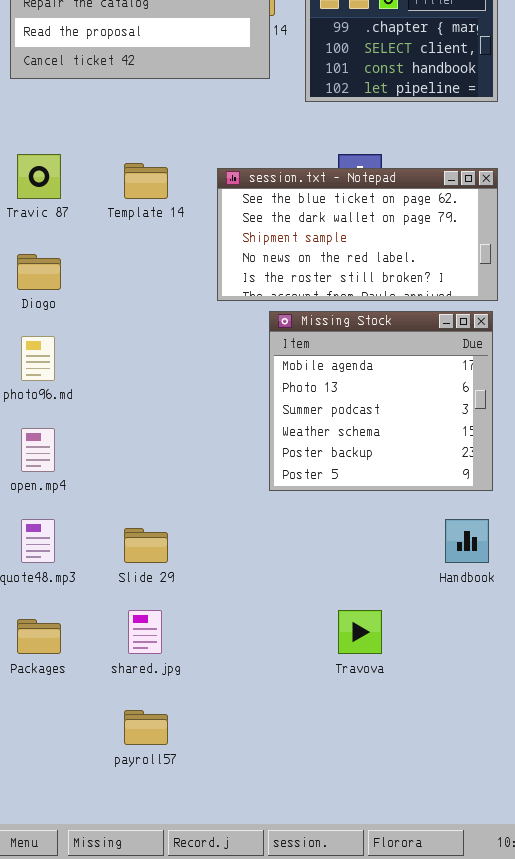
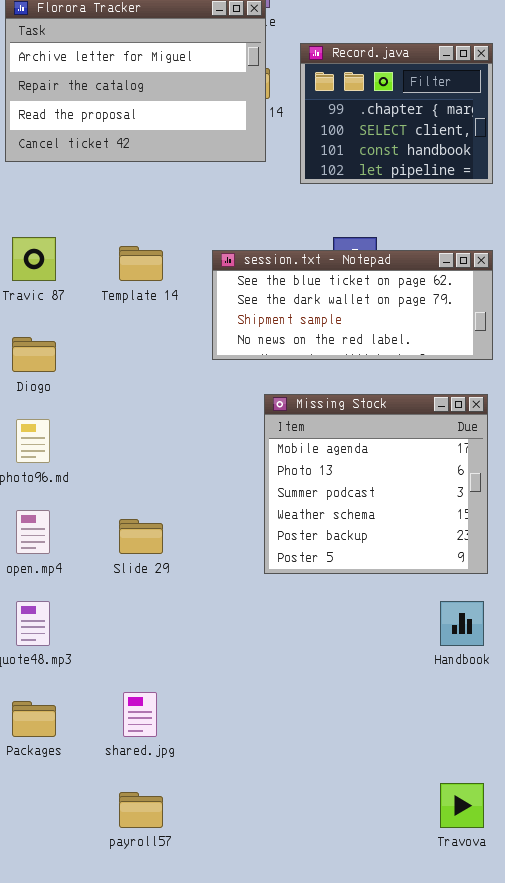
session.txt - Notepad: [217,168,498,301] -> [212,250,493,360], resized
Slide 29: [124,528,168,563] -> [119,519,163,554], moved
Travova: [338,610,382,654] -> [440,783,484,828], moved

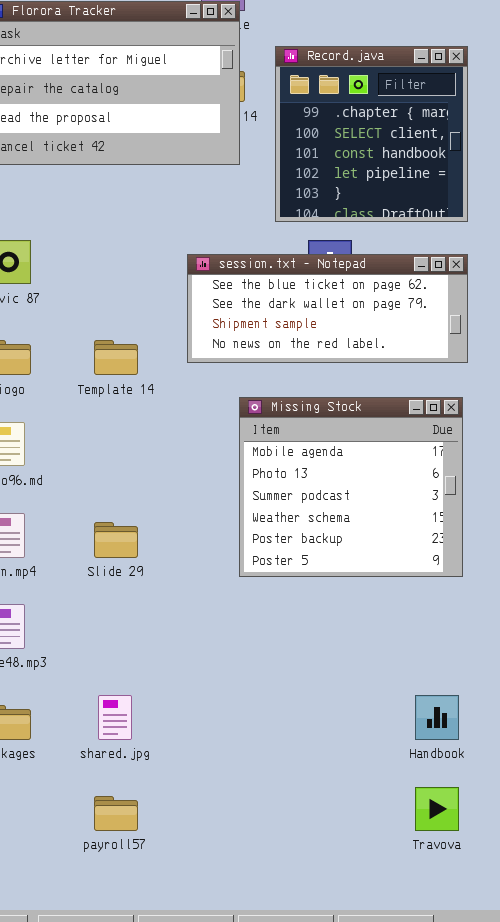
Record.java: [300,43,493,184] -> [275,46,468,222], resized
Template 14: [119,246,163,281] -> [94,340,138,375], moved
Handbook: [440,601,484,646] -> [415,695,459,740], moved

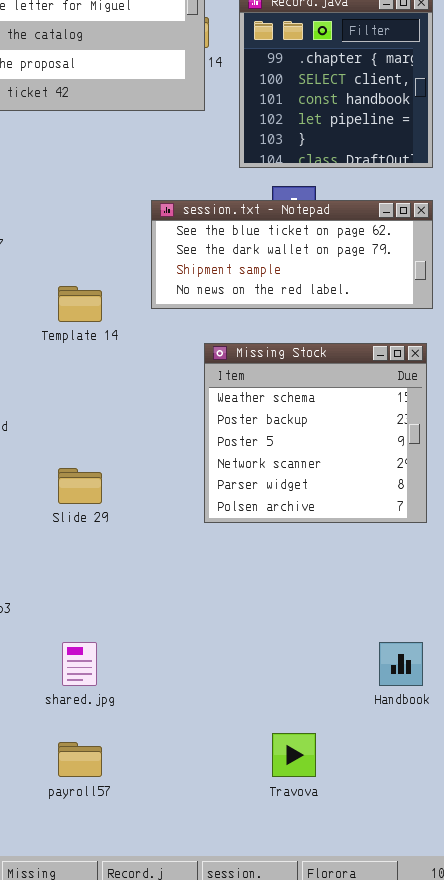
Missing Stock: [239,397,463,577] -> [204,343,427,523], scrolled down 3 rows
Travova: [415,787,459,831] -> [272,733,316,777], moved

